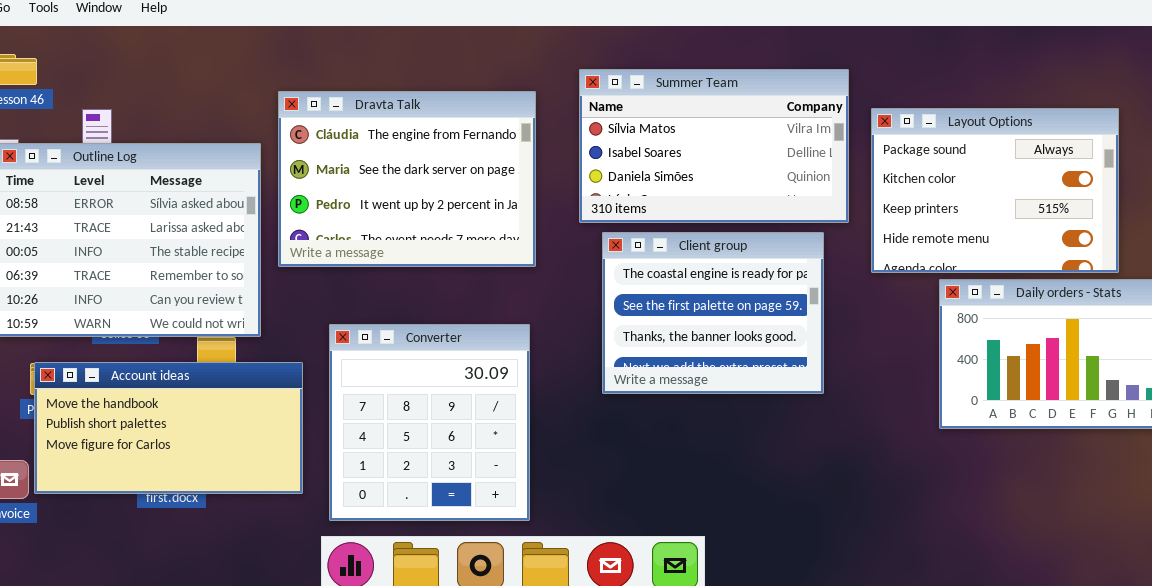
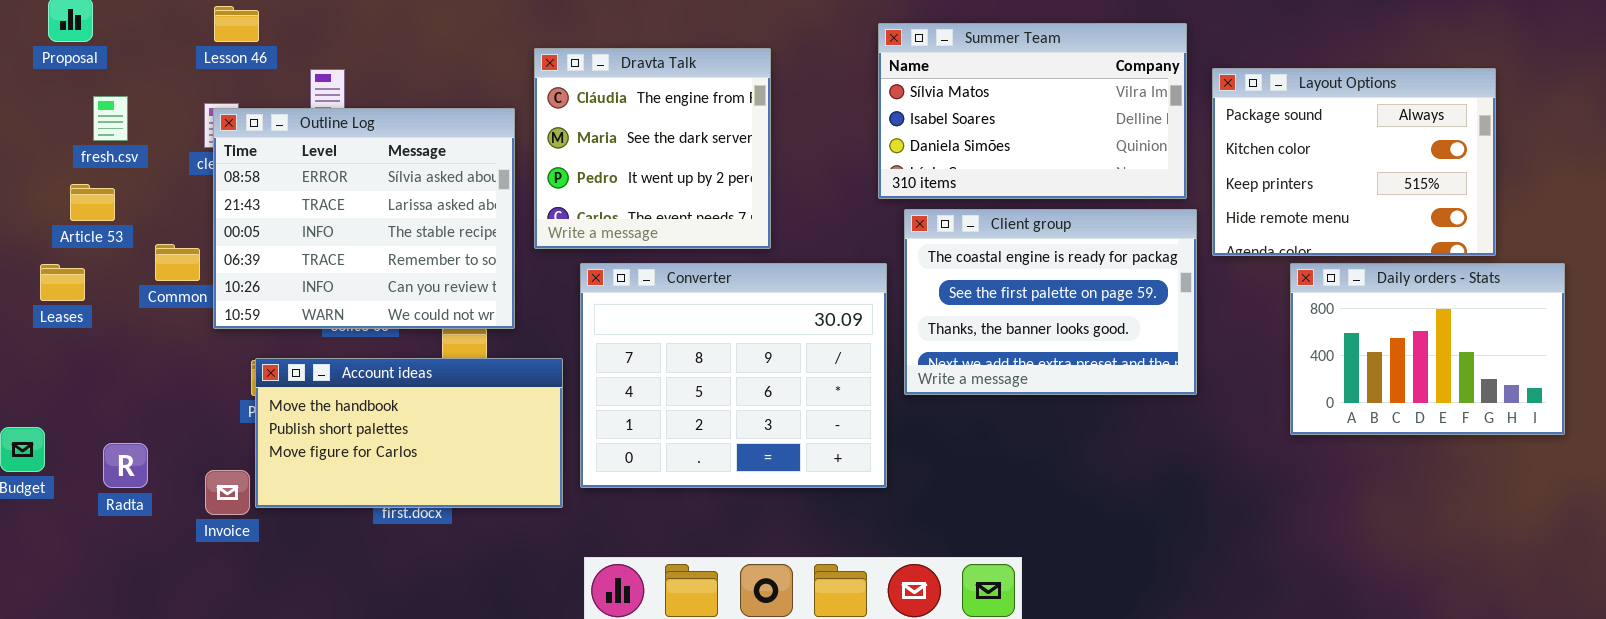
Dravta Talk: [278,91,536,267] -> [534,48,771,249], resized
Client group: [602,232,824,394] -> [904,209,1197,395], resized
Converter: [329,324,530,521] -> [580,263,887,488], moved, resized

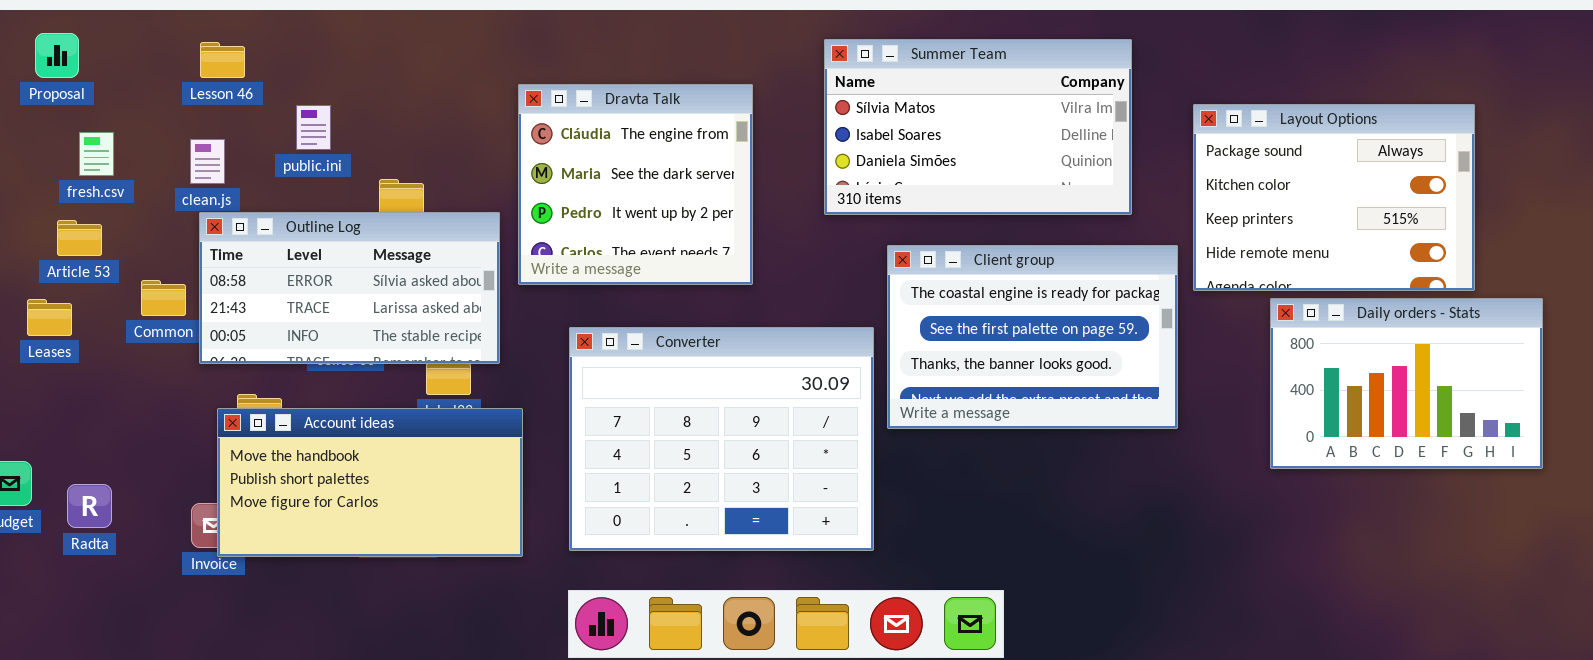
Summer Team: [878,23,1187,199] -> [824,39,1132,215], moved
Outline Log: [213,108,515,329] -> [199,212,500,364], resized
Converter: [580,263,887,488] -> [569,327,874,551], moved
Account ideas: [255,358,563,508] -> [217,408,523,557], moved
Radta: [103,443,148,488] -> [67,484,112,528], moved

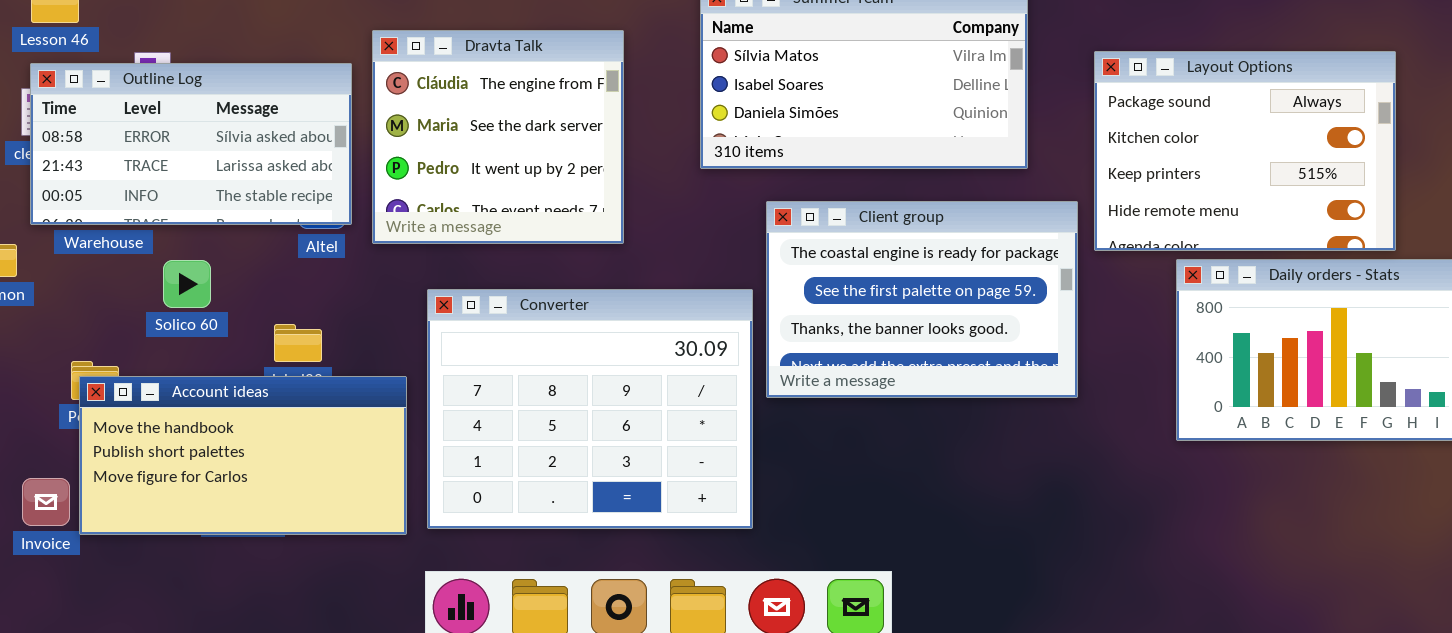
Outline Log: [199,212,500,364] -> [30,63,352,225], moved
Account ideas: [217,408,523,557] -> [79,376,407,535], moved

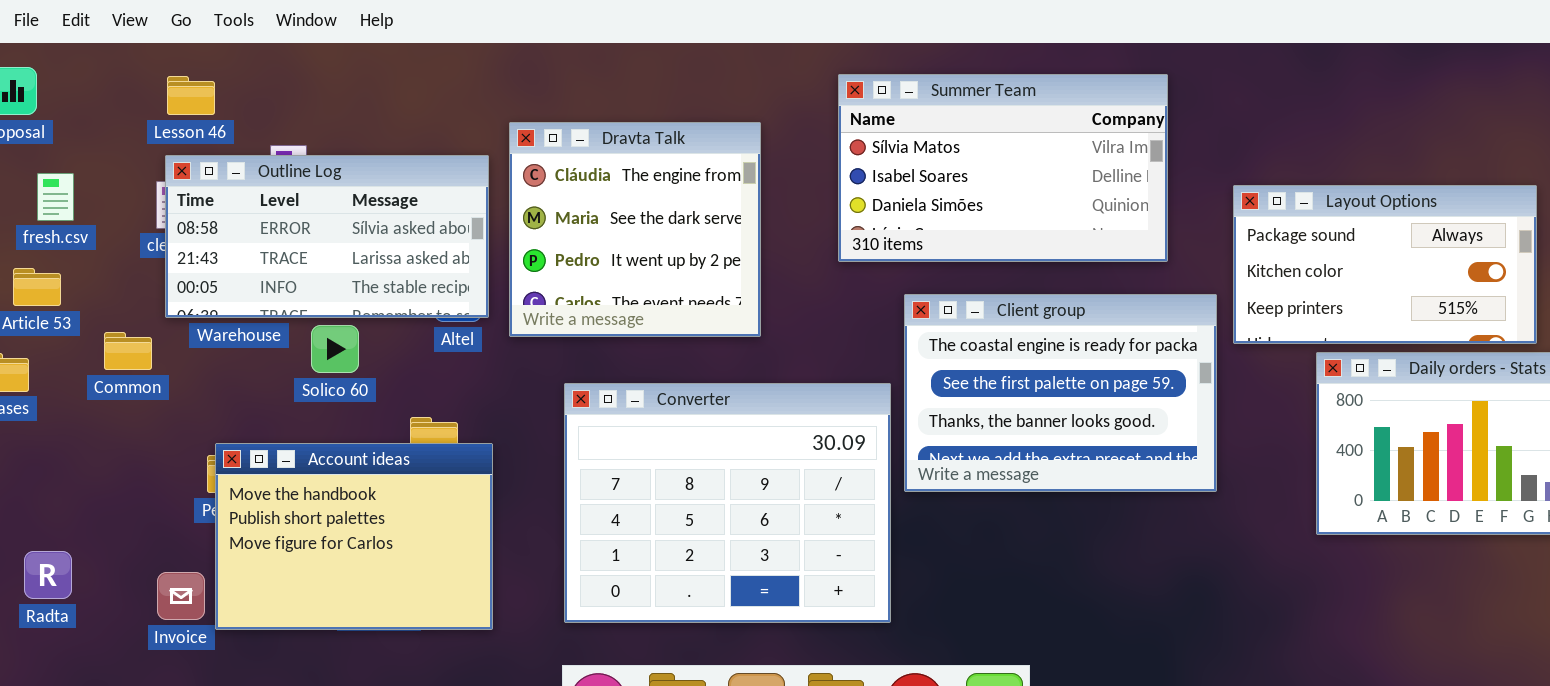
Layout Options: [1094,51,1396,251] -> [1233,185,1537,344], resized
Solico 60: [163,260,211,308] -> [311,325,359,373], moved
Account ideas: [79,376,407,535] -> [215,443,493,630], resized

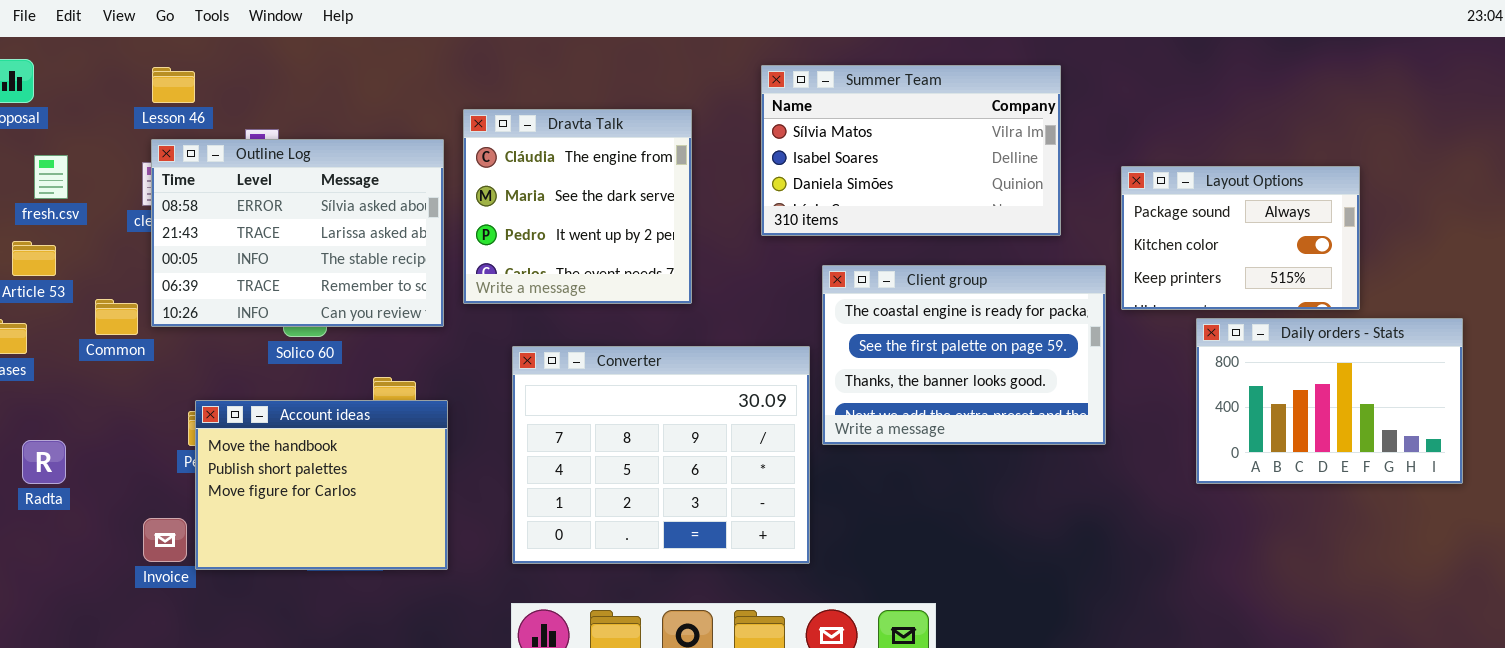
Outline Log: [165,155,489,318] -> [151,139,444,327], resized
Layout Options: [1233,185,1537,344] -> [1121,166,1360,310], resized
Radta: [24,551,72,599] -> [22,440,66,484], moved

